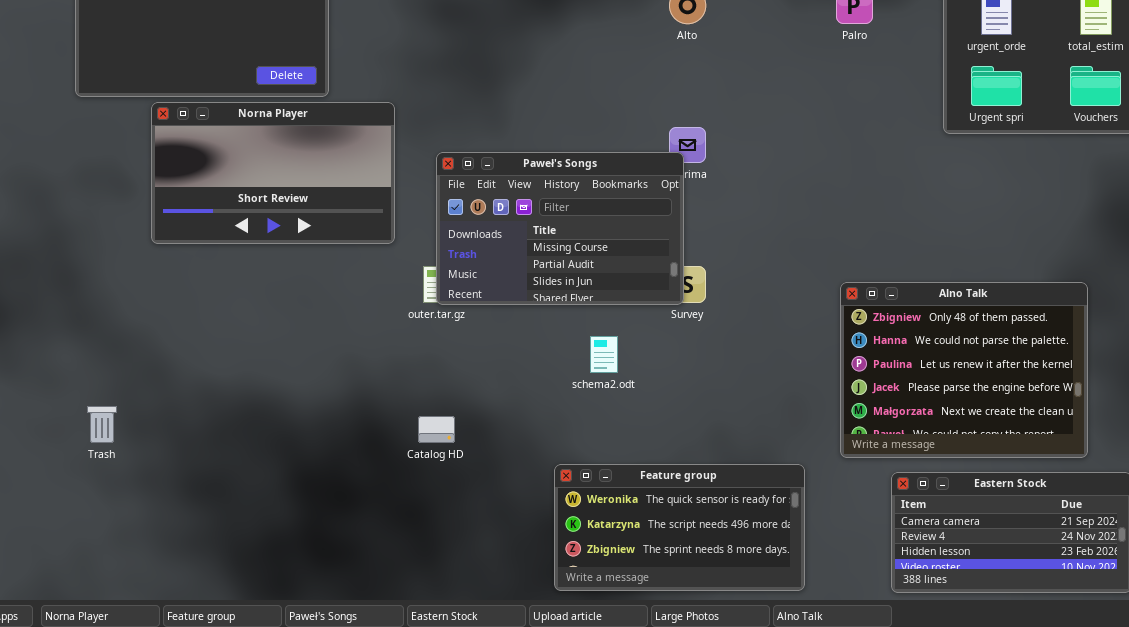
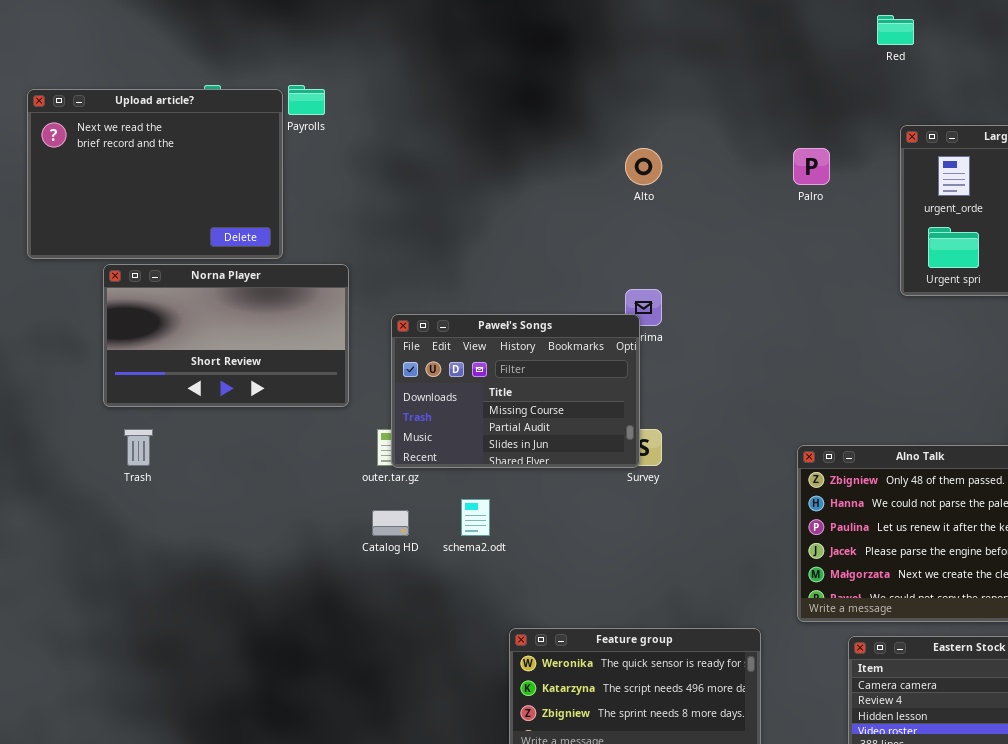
schema2.odt: [590,336,618,373] -> [461,499,490,536], moved
Trash: [87,406,117,443] -> [124,429,153,466], moved
Catalog HD: [418,416,455,443] -> [372,510,409,536], moved

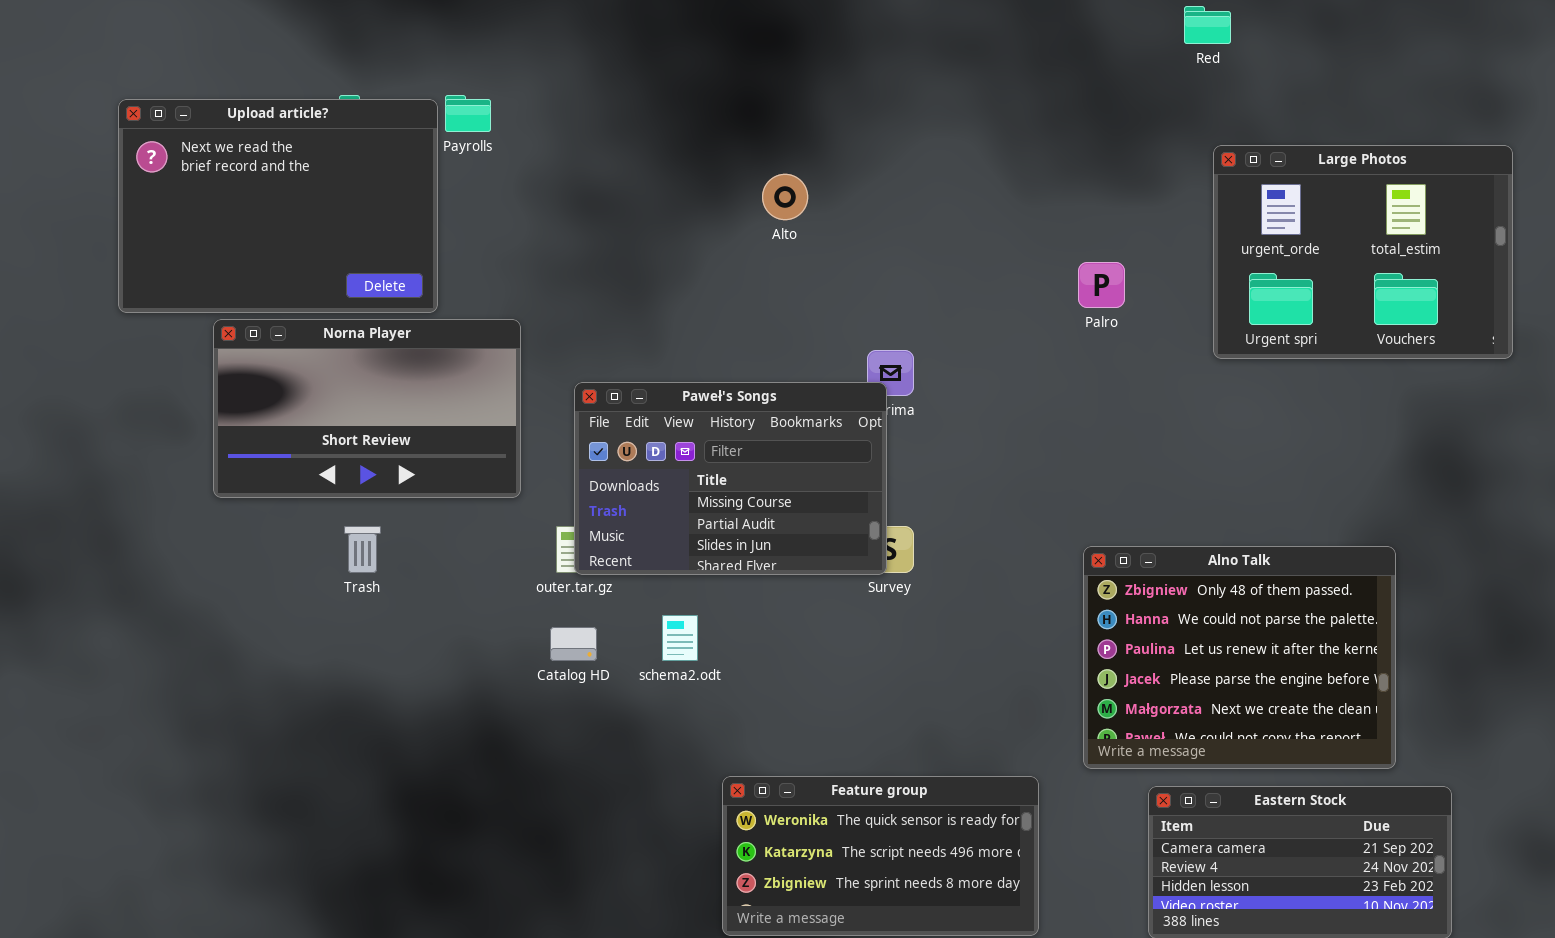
Alto: [625,148,662,185] -> [762,174,808,220], moved
Palro: [793,148,830,185] -> [1078,262,1125,308], moved
Trash: [124,429,153,466] -> [344,526,381,573], moved

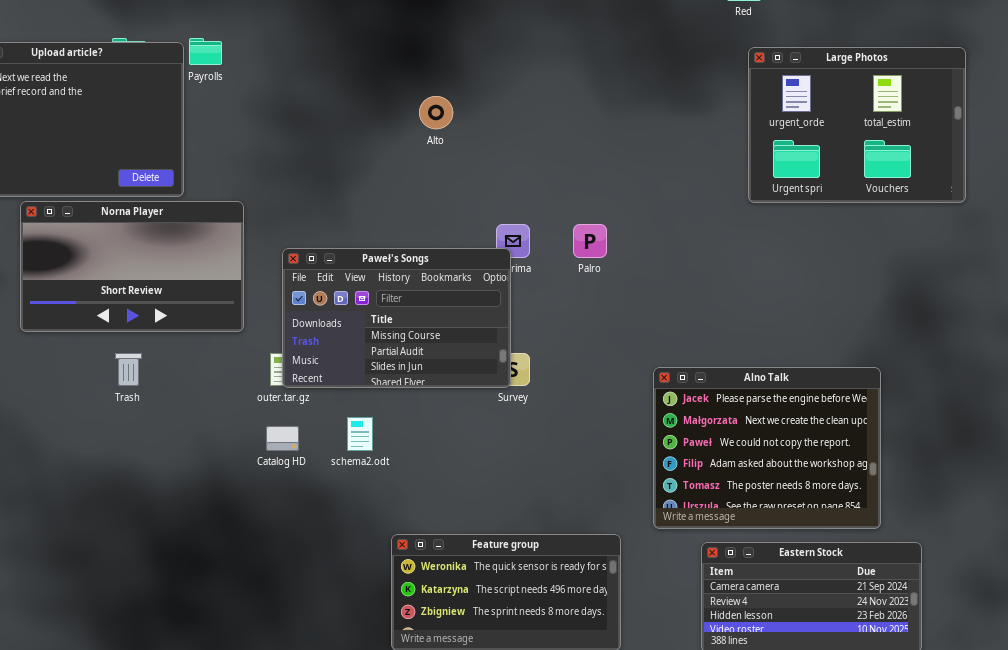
Large Photos: [1213,145,1513,359] -> [748,47,966,203], moved
Palro: [1078,262,1125,308] -> [573,224,607,258], moved
Alno Talk: [1083,546,1396,769] -> [653,367,881,529], scrolled down 3 rows

